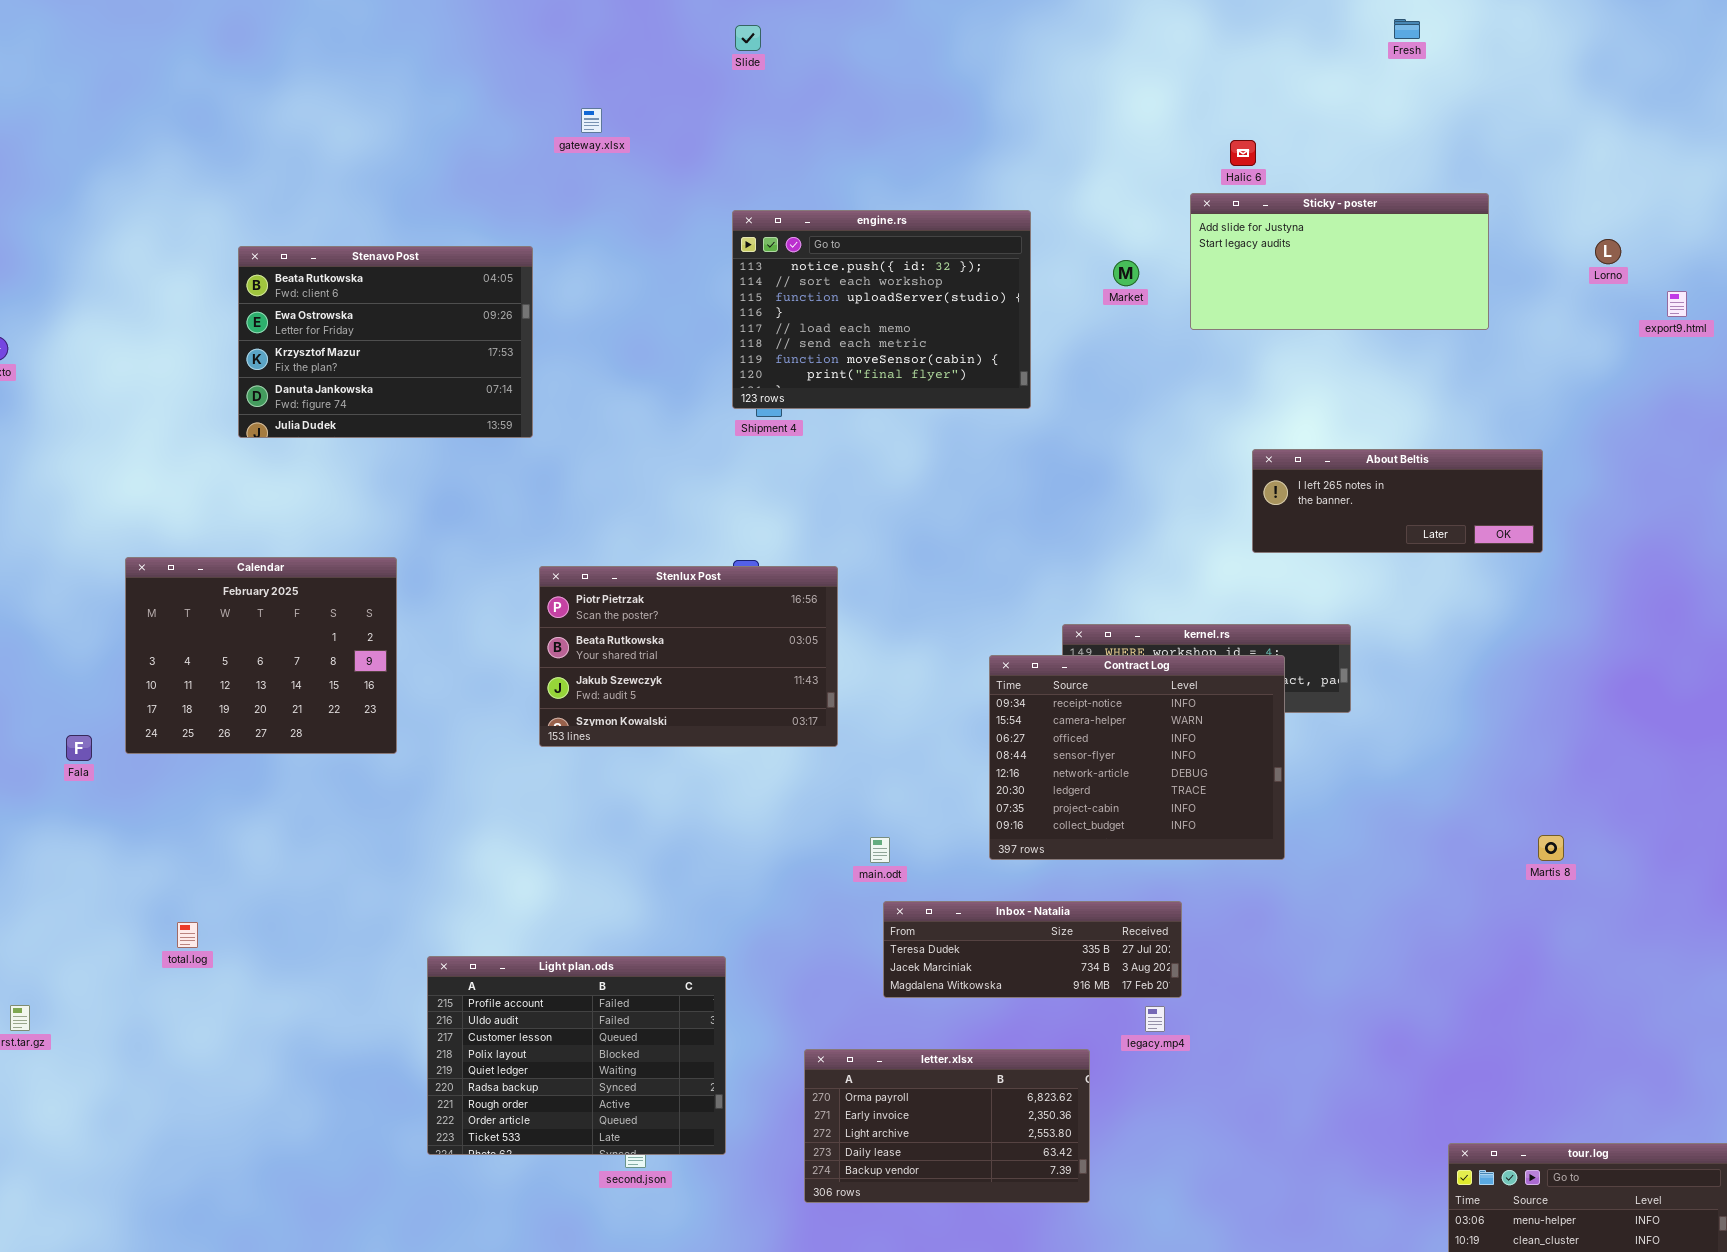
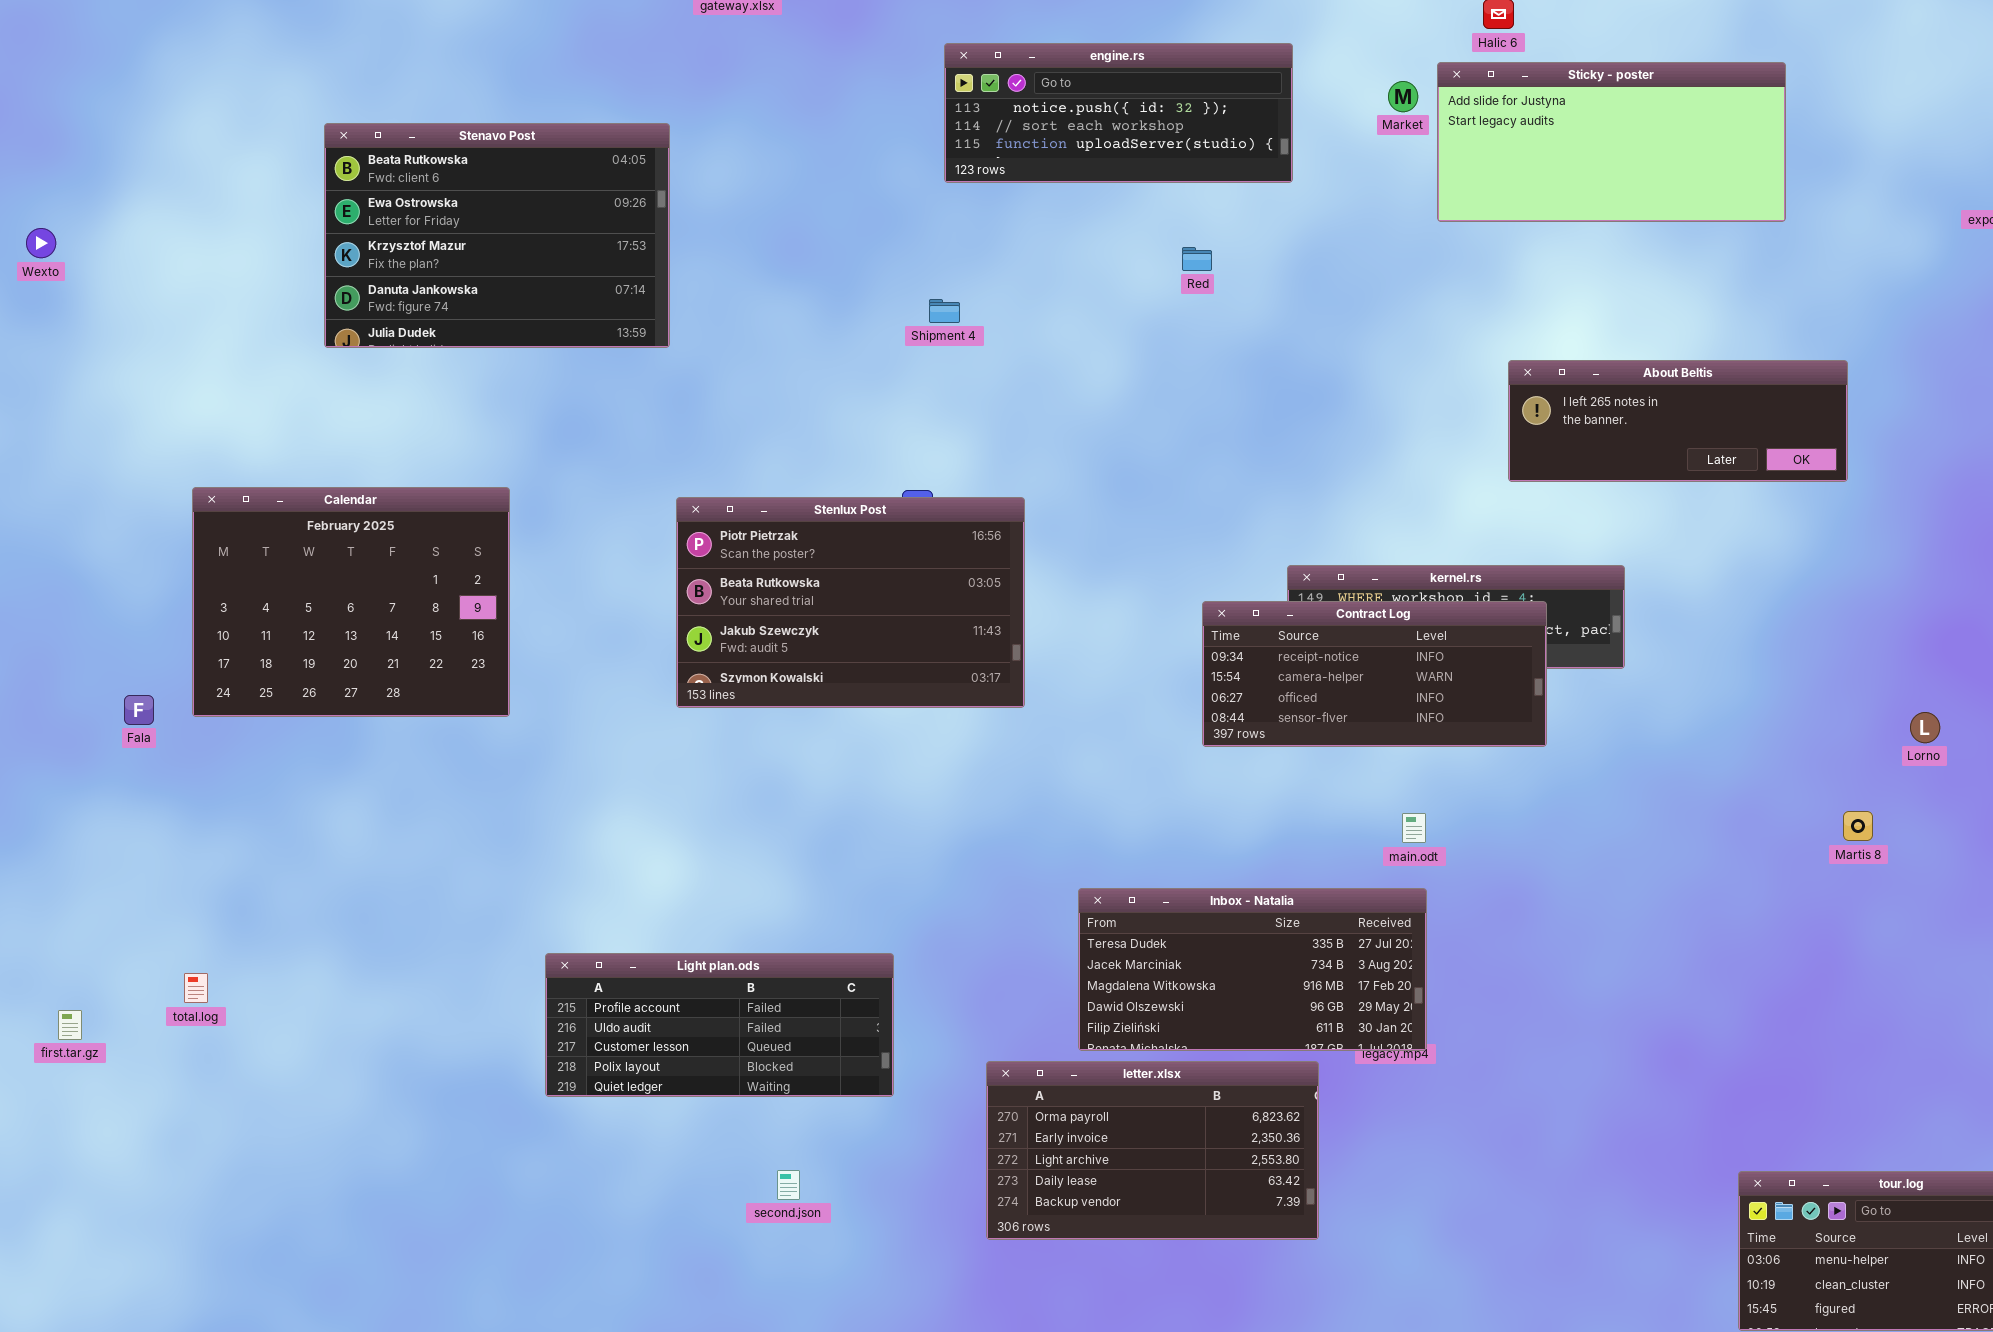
engine.rs: [732,210,1031,409] -> [944,43,1293,183], moved, resized
Lorno: [1595,239,1621,264] -> [1910,712,1940,743], moved
Market: [1113,260,1139,286] -> [1388,81,1418,112], moved
Contract Log: [989,655,1285,860] -> [1202,601,1547,747], resized
main.odt: [870,837,890,863] -> [1402,813,1426,843], moved
Inbox - Natalia: [883,901,1182,998] -> [1078,888,1427,1051], resized
total.log: [177,922,198,948] -> [184,973,208,1003], moved
Light plan.ods: [427,956,726,1155] -> [545,953,894,1097], resized

